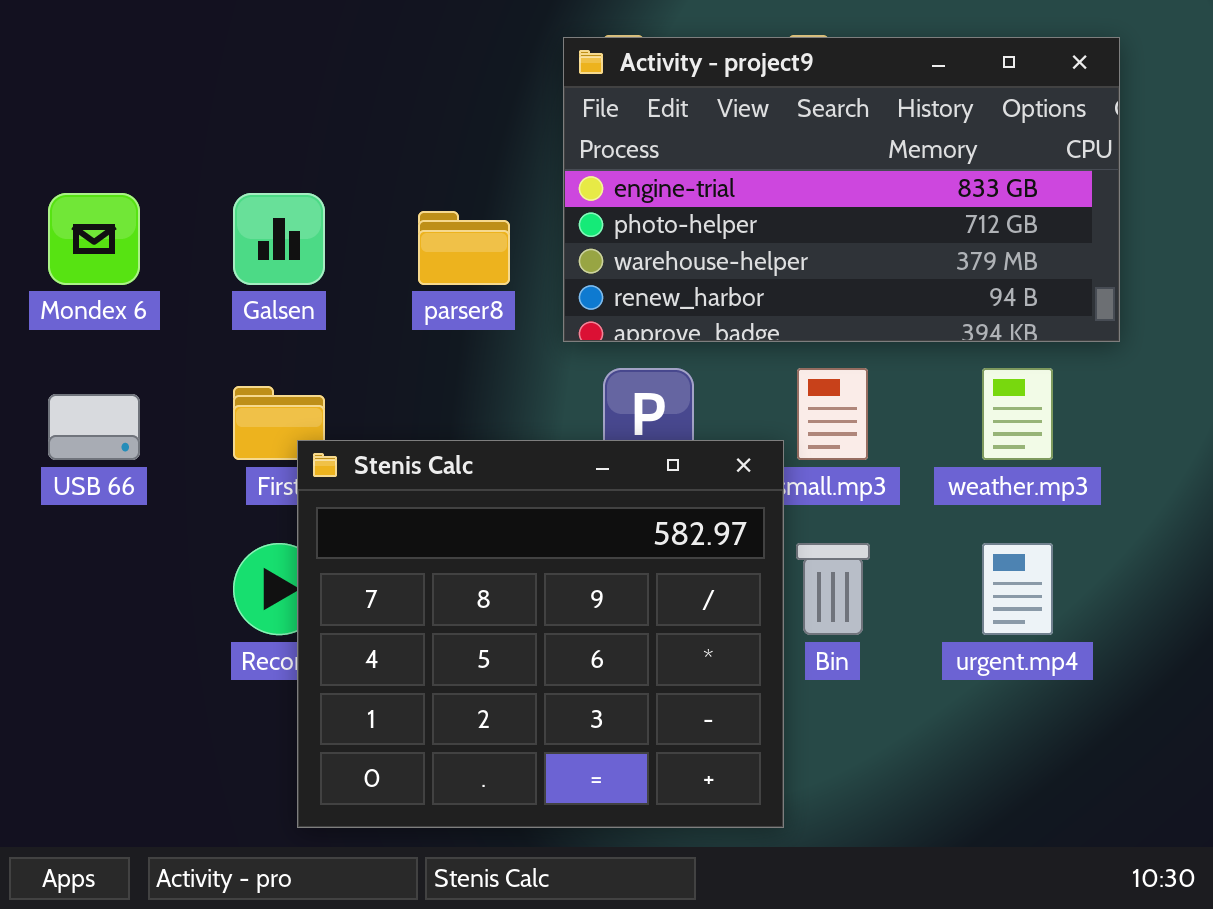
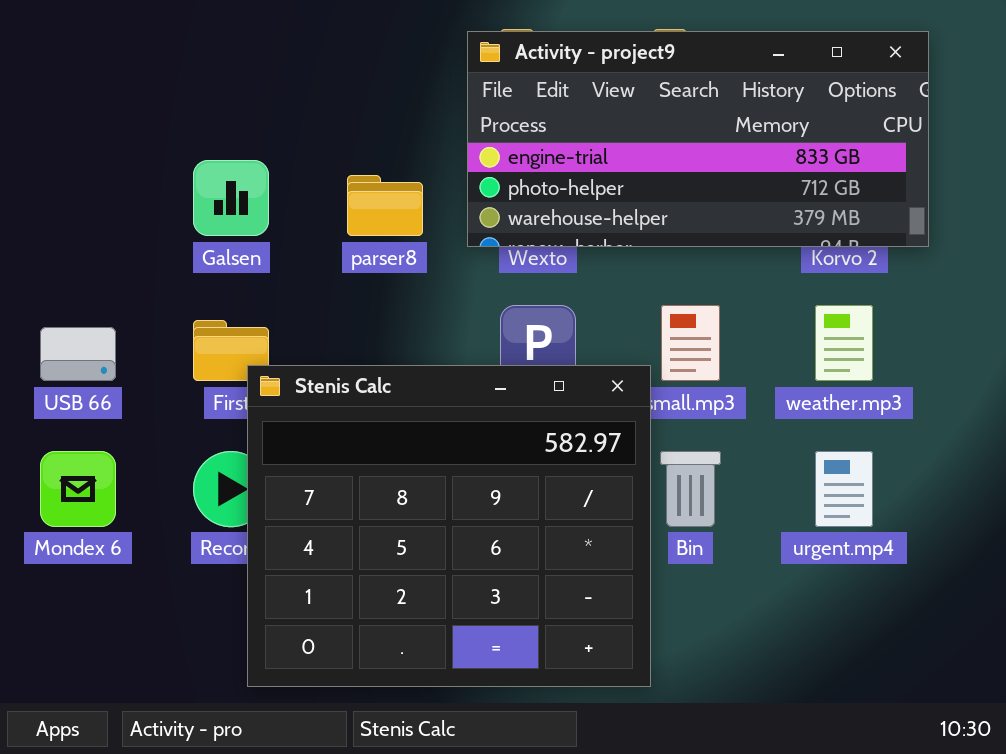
Activity - project9: [563,37,1120,342] -> [467,31,929,247], resized
Mondex 6: [48,193,140,285] -> [40,451,116,527], moved

